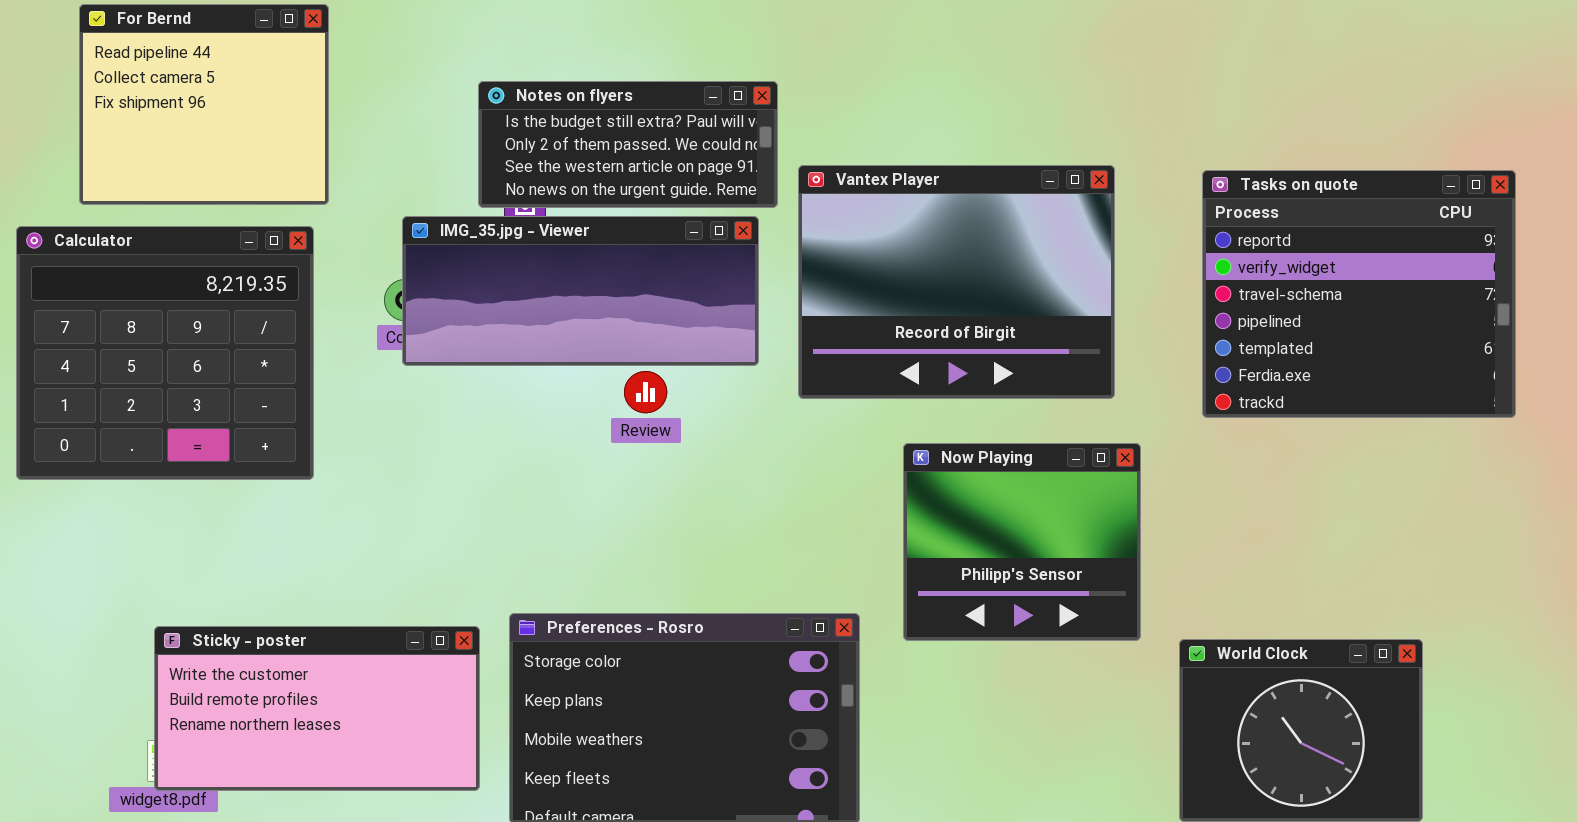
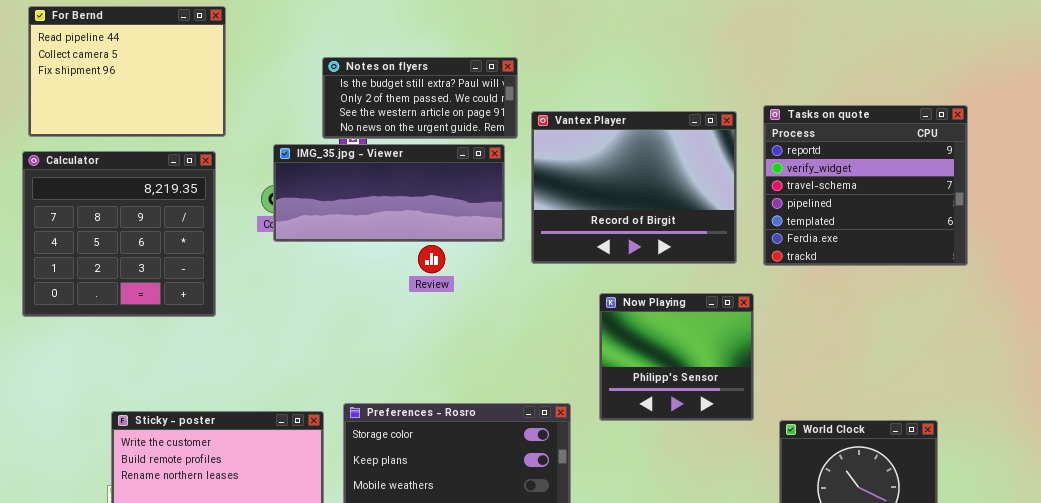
For Bernd: [79,4,329,205] -> [28,6,226,137], resized
Tasks on quote: [1202,170,1516,418] -> [763,105,968,266], moved

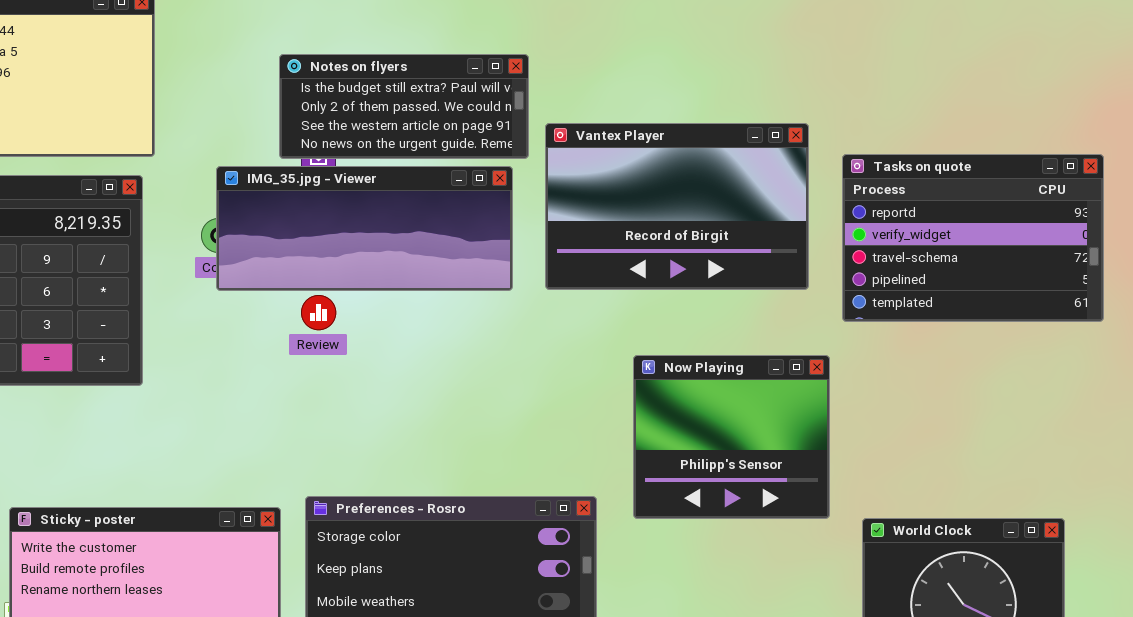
Tasks on quote: [763,105,968,266] -> [842,154,1104,322], resized
Vantex Player: [531,111,737,264] -> [545,123,809,290], resized
Review: [418,245,445,273] -> [301,295,336,330], moved

